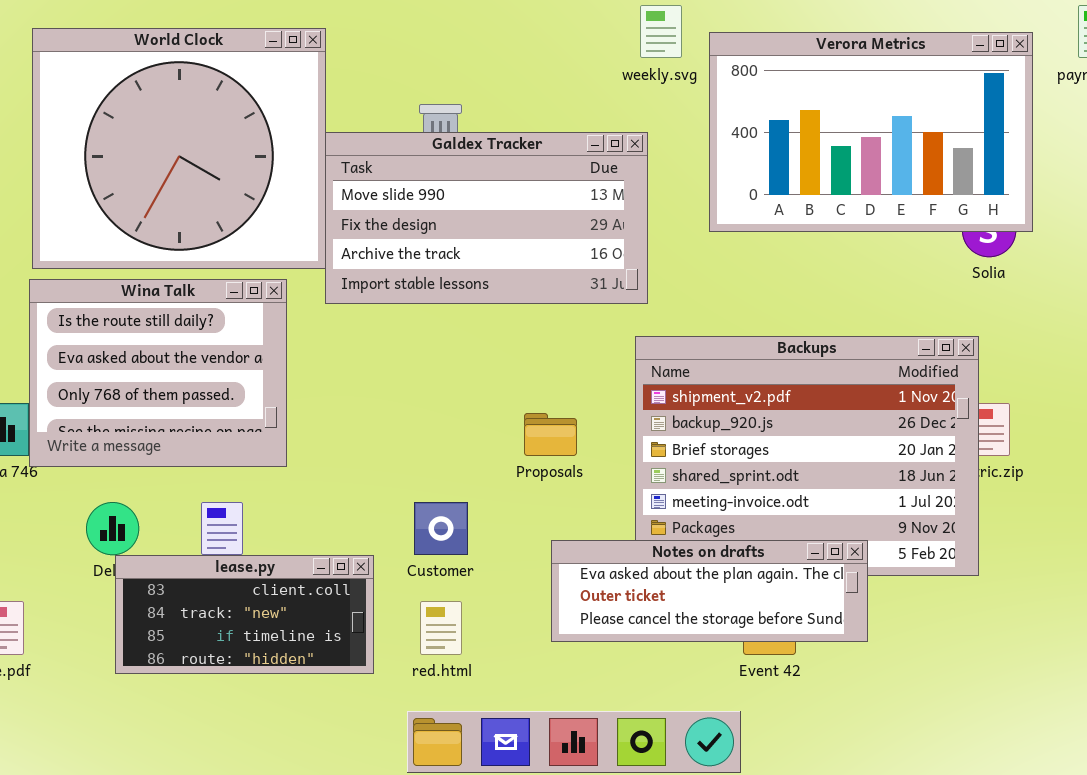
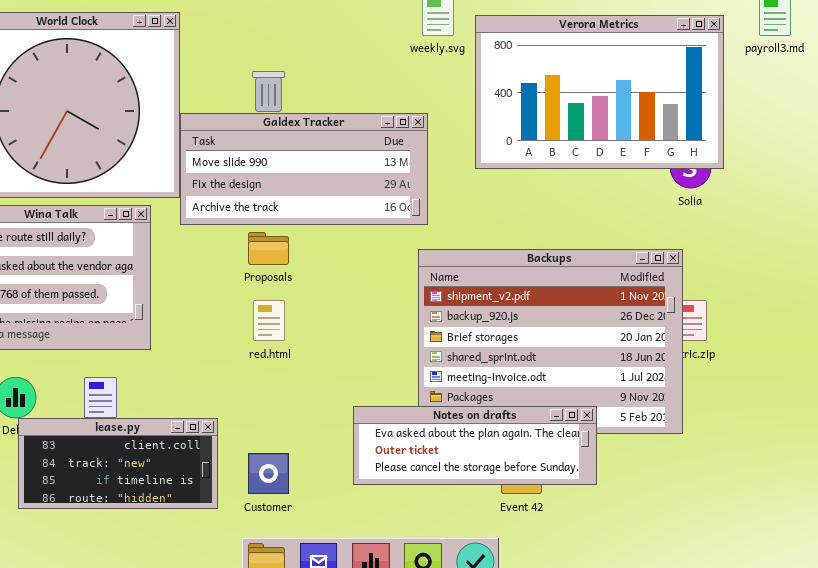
Galdex Tracker: [325,132,648,304] -> [180,113,428,225], resized
Proposals: [524,413,577,456] -> [248,232,289,265], moved
Customer: [414,502,468,555] -> [248,453,289,494], moved
red.html: [420,601,462,655] -> [253,300,285,341], moved

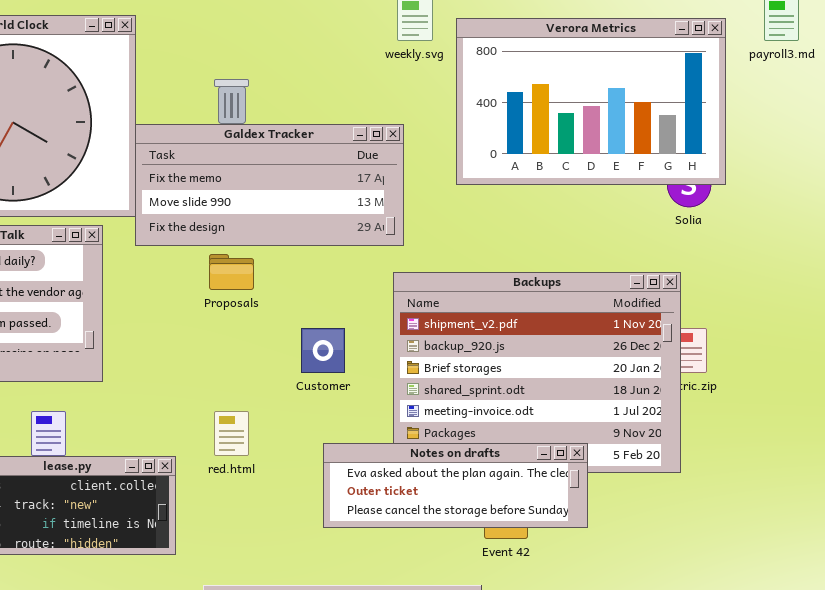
Galdex Tracker: [180,113,428,225] -> [135,124,404,246], scrolled up 1 row
red.html: [253,300,285,341] -> [214,411,249,456], moved
Customer: [248,453,289,494] -> [301,328,345,373], moved

